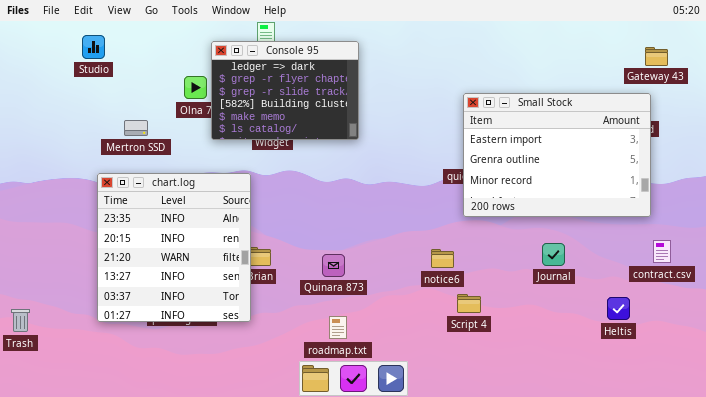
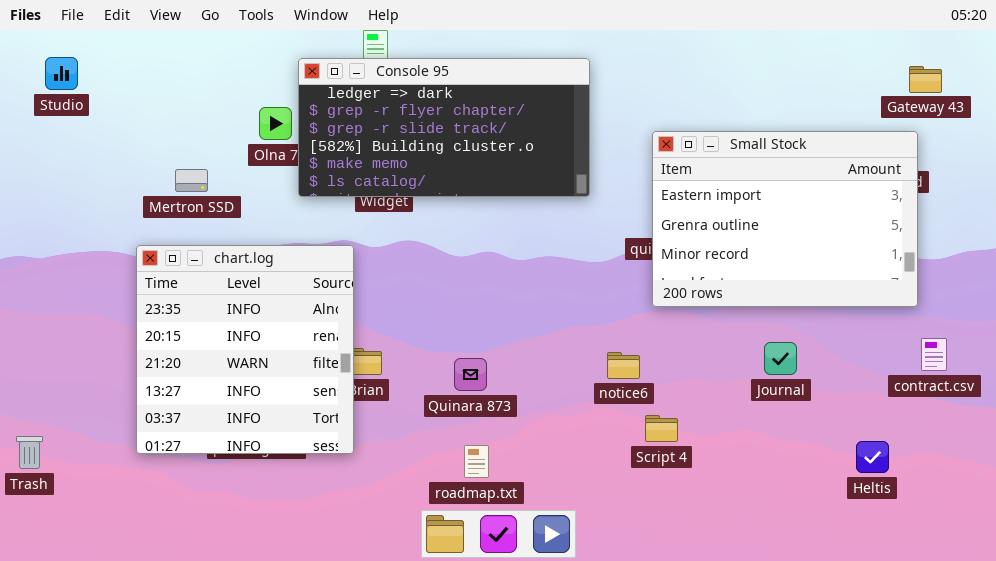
Studio: [82,35,105,59] -> [45,57,78,90], moved
Console 95: [211,41,359,140] -> [298,58,590,197], resized
Heltis: [607,297,630,320] -> [856,441,889,473], moved

